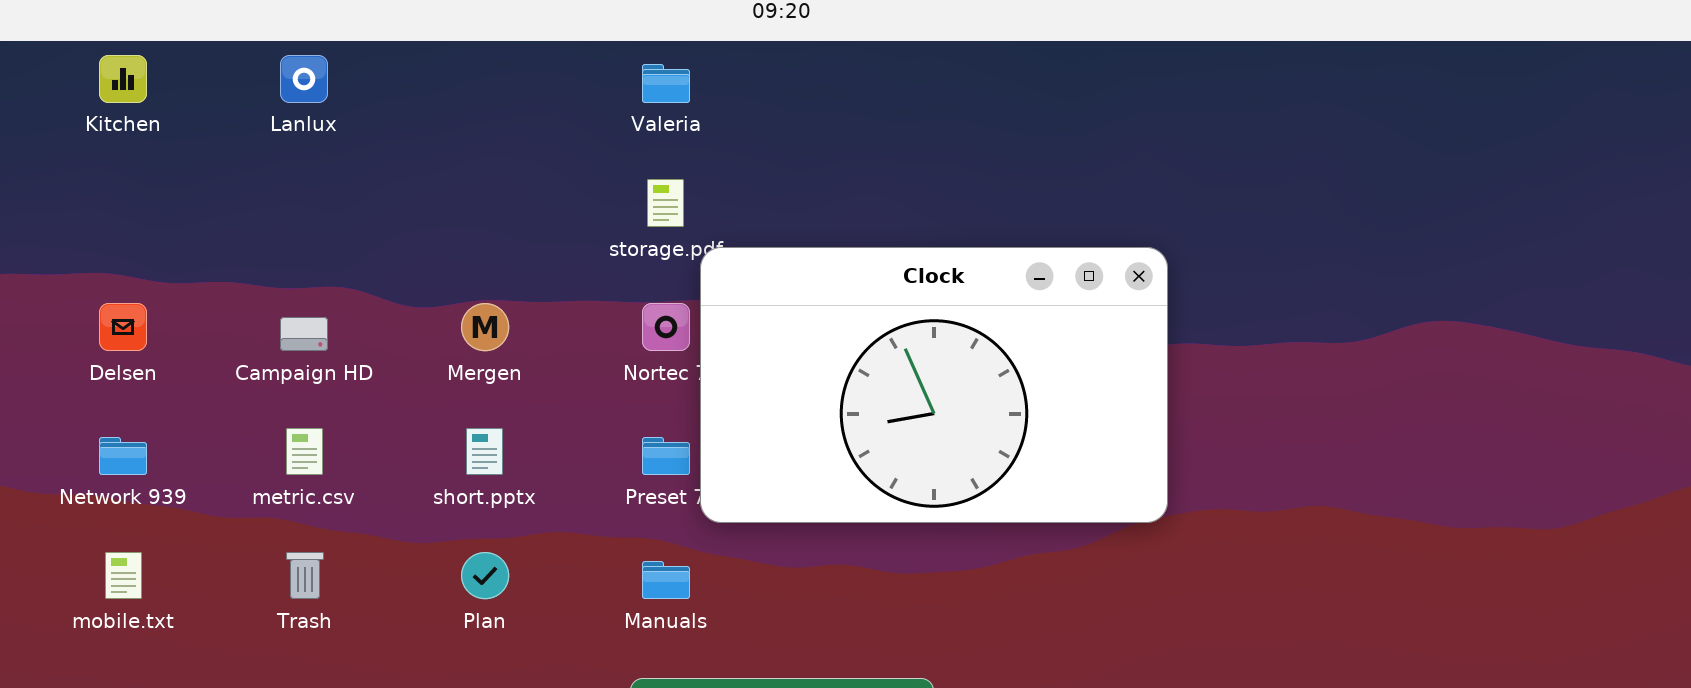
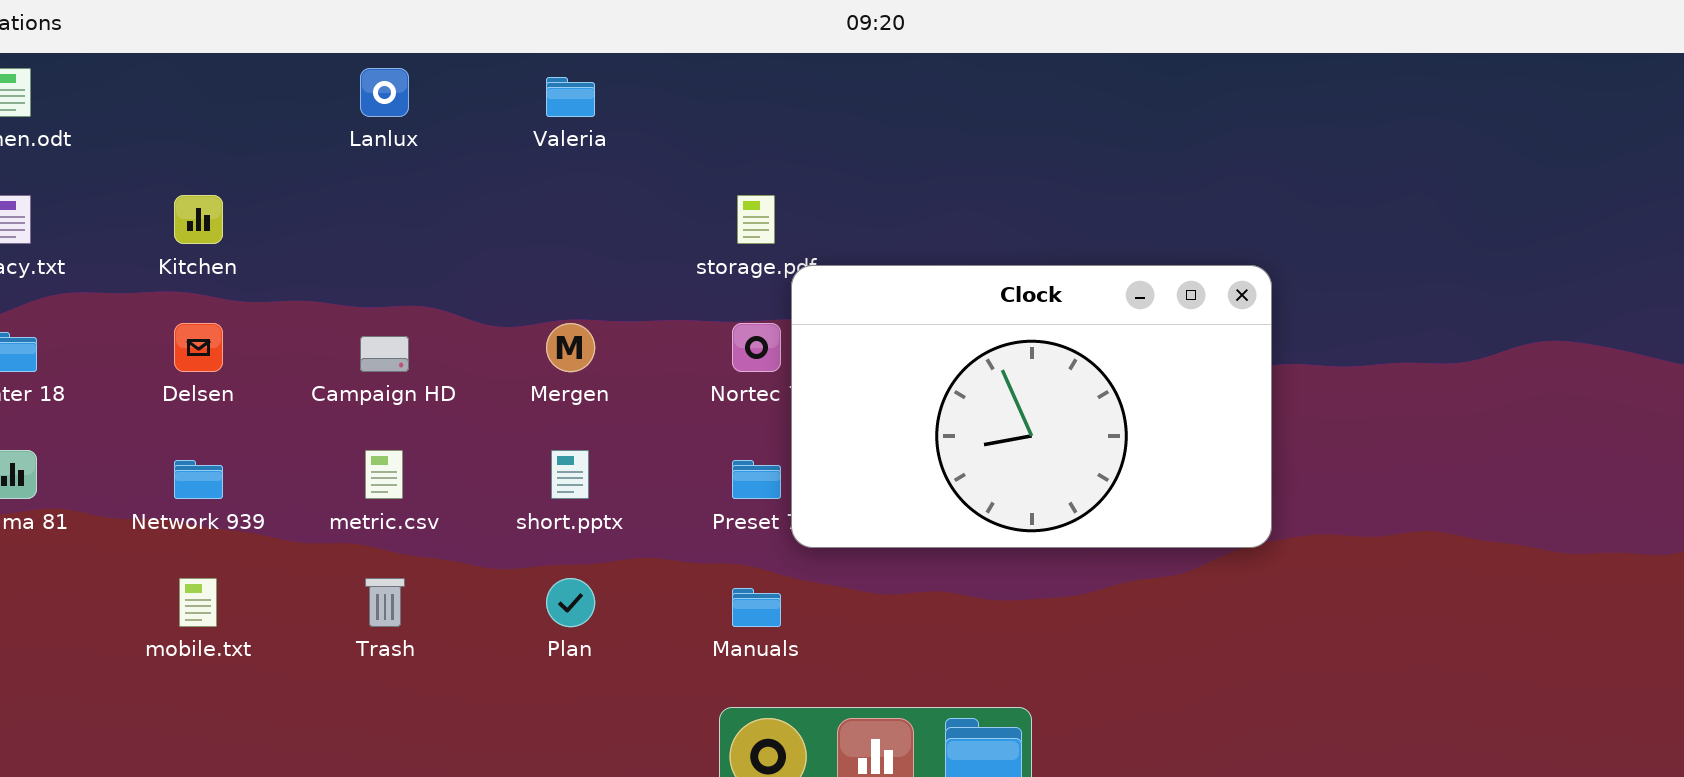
Kitchen: [99,55,147,103] -> [174,195,223,244], moved
Valeria: [642,64,690,103] -> [546,77,595,117], moved

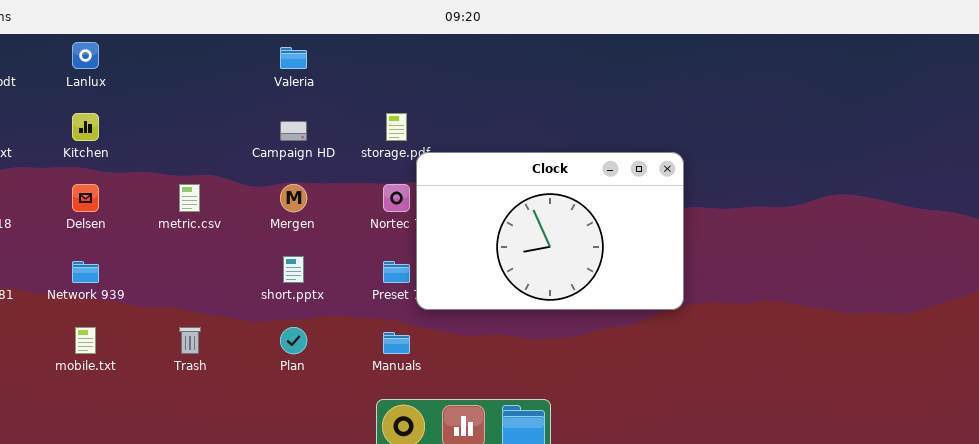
Lanlux: [360,68,409,117] -> [72,42,99,69], moved
Campaign HD: [360,336,409,372] -> [280,121,307,141], moved
metric.csv: [365,450,403,499] -> [179,184,200,212], moved

